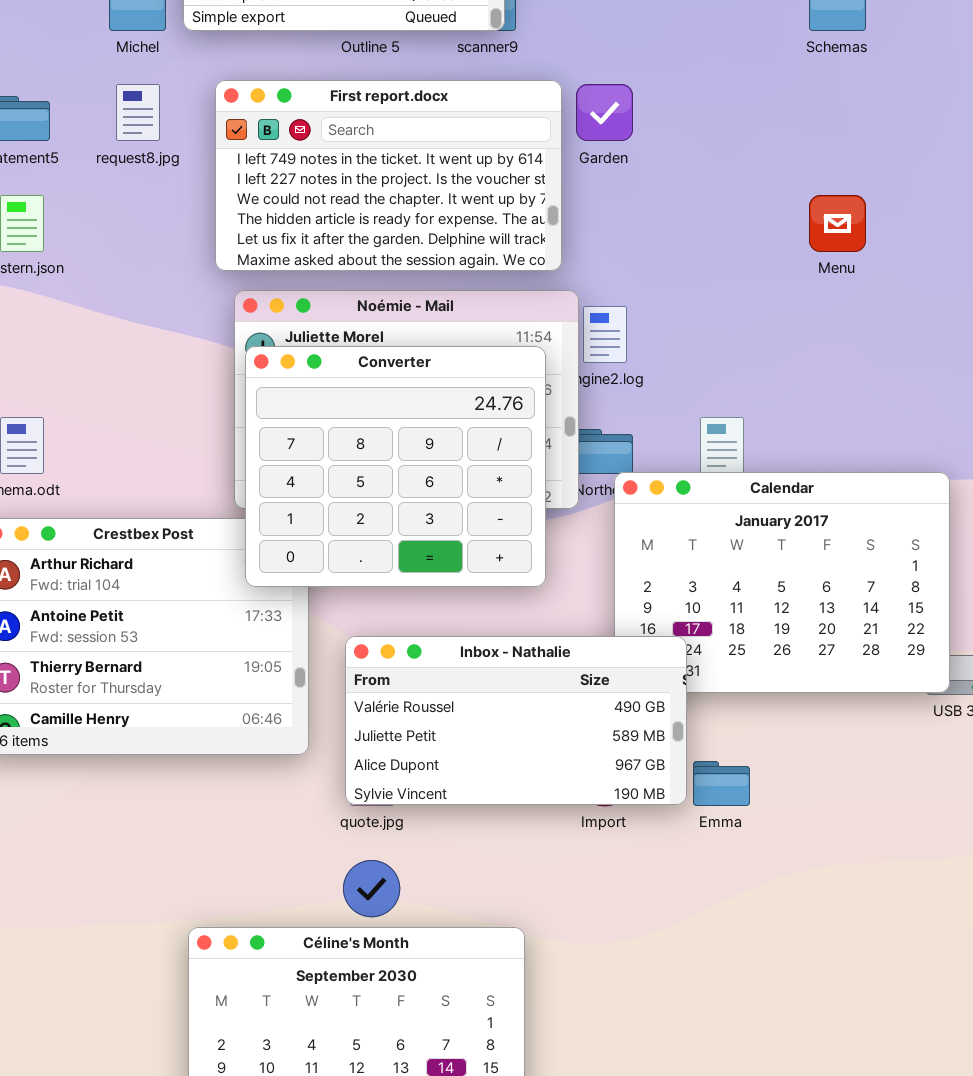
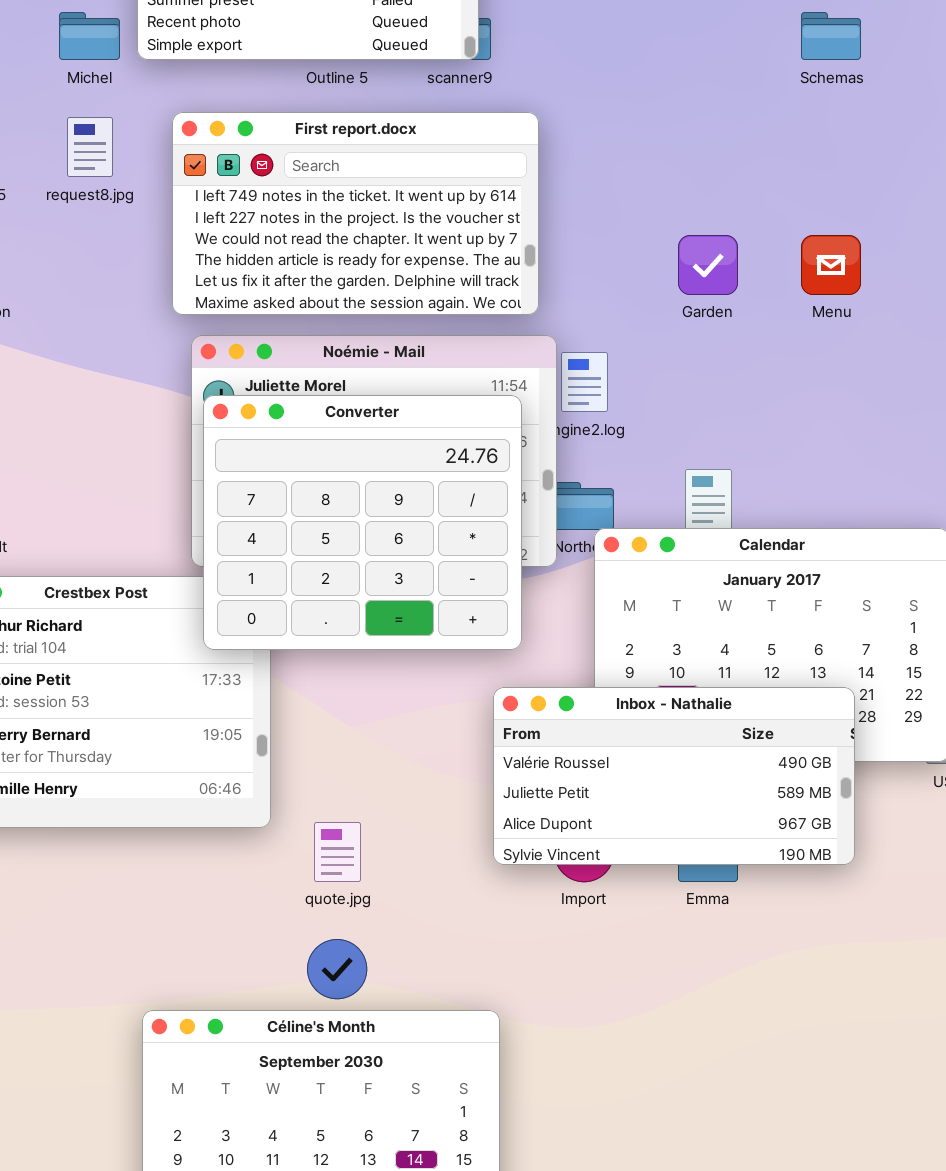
Garden: [576,84,633,141] -> [678,235,738,295], moved
Inbox - Nathalie: [345,636,687,805] -> [493,687,855,865], moved

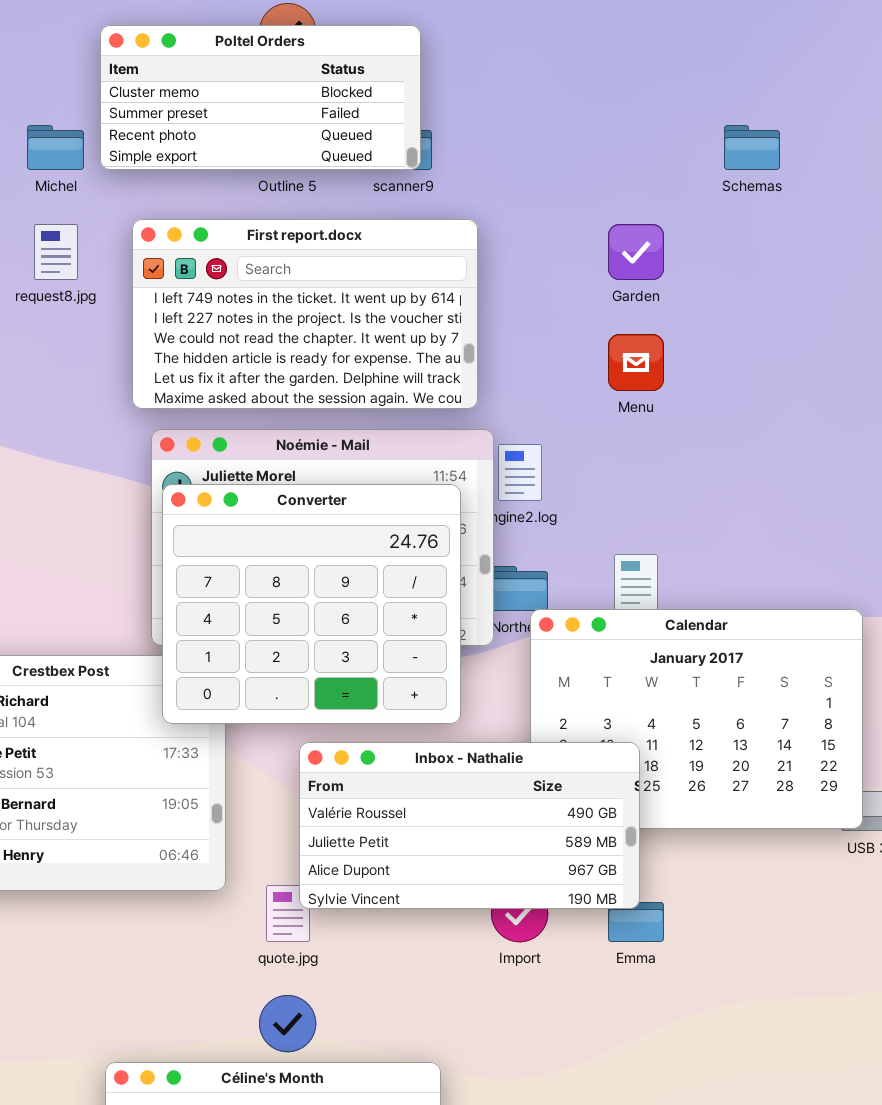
Garden: [678,235,738,295] -> [608,224,664,280], moved
Menu: [801,235,861,295] -> [608,334,664,391], moved
Inbox - Nathalie: [493,687,855,865] -> [299,742,640,909], moved

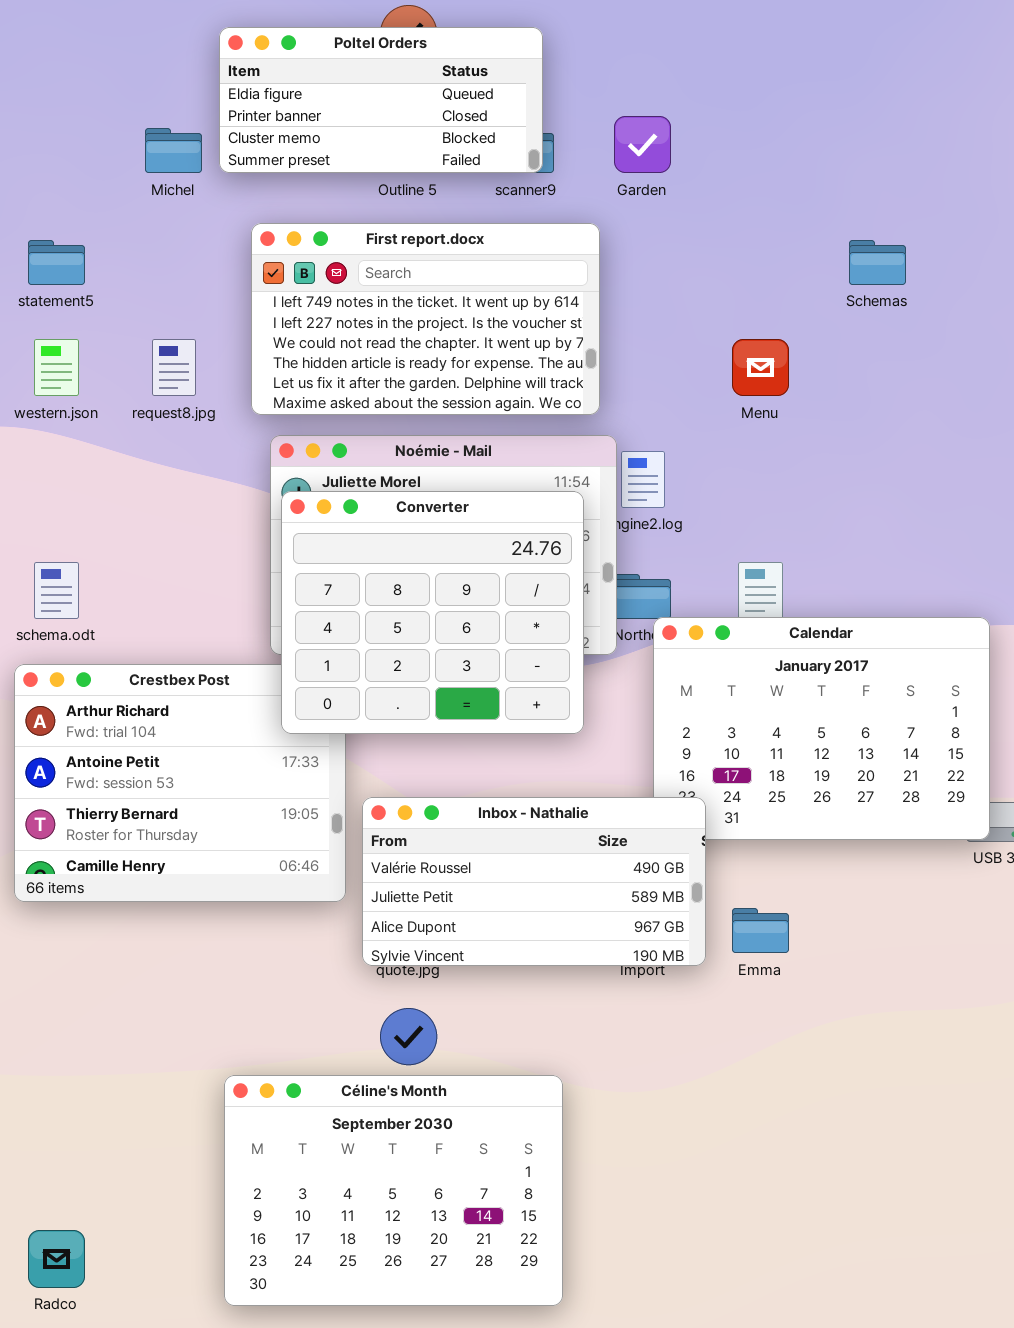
Poltel Orders: [100,25,421,170] -> [219,27,543,173], scrolled up 2 rows
Schemas: [724,125,780,170] -> [849,240,906,285], moved
request8.jpg: [34,224,78,280] -> [152,339,196,396], moved
Garden: [608,224,664,280] -> [614,116,671,173], moved
Inbox - Nathalie: [299,742,640,909] -> [362,797,706,966], moved

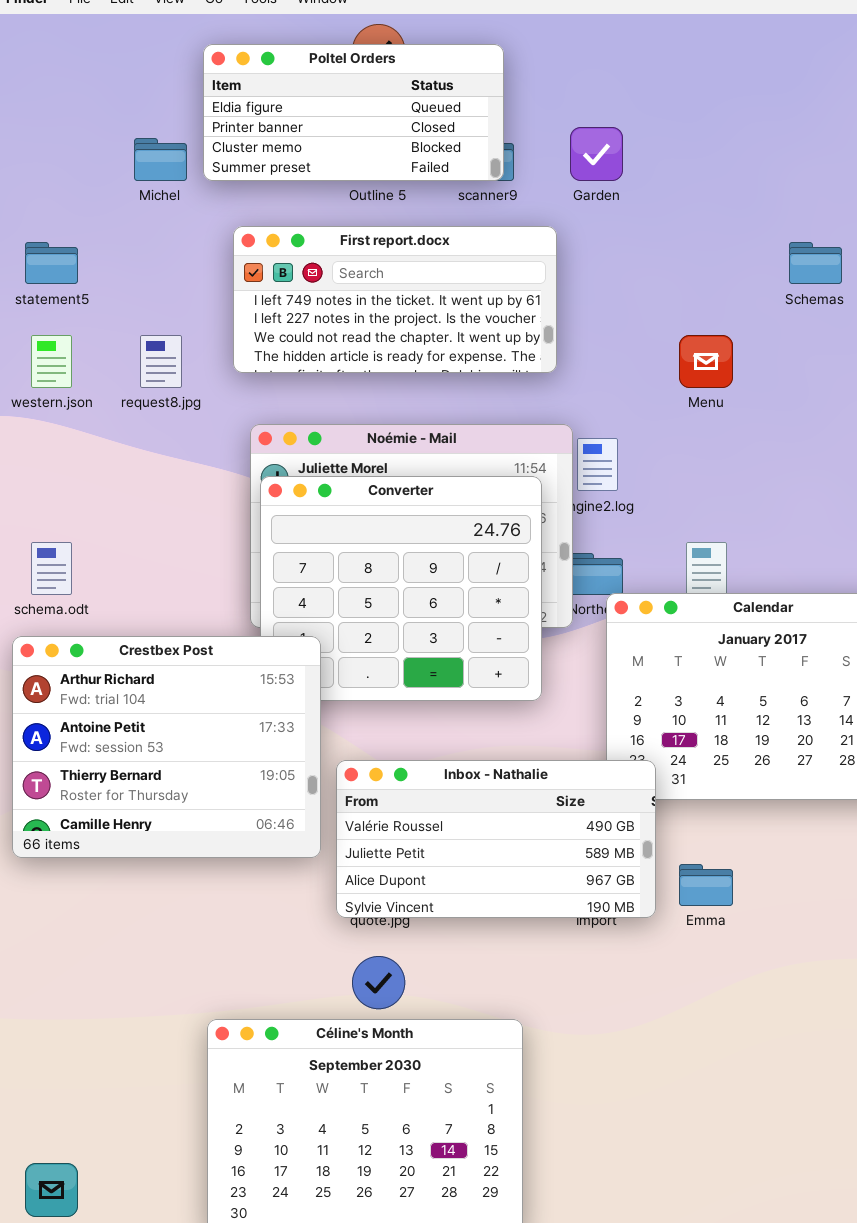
First report.docx: [251,223,600,415] -> [233,226,557,373], resized
Crestbex Post: [14,664,346,902] -> [12,636,321,858], raised

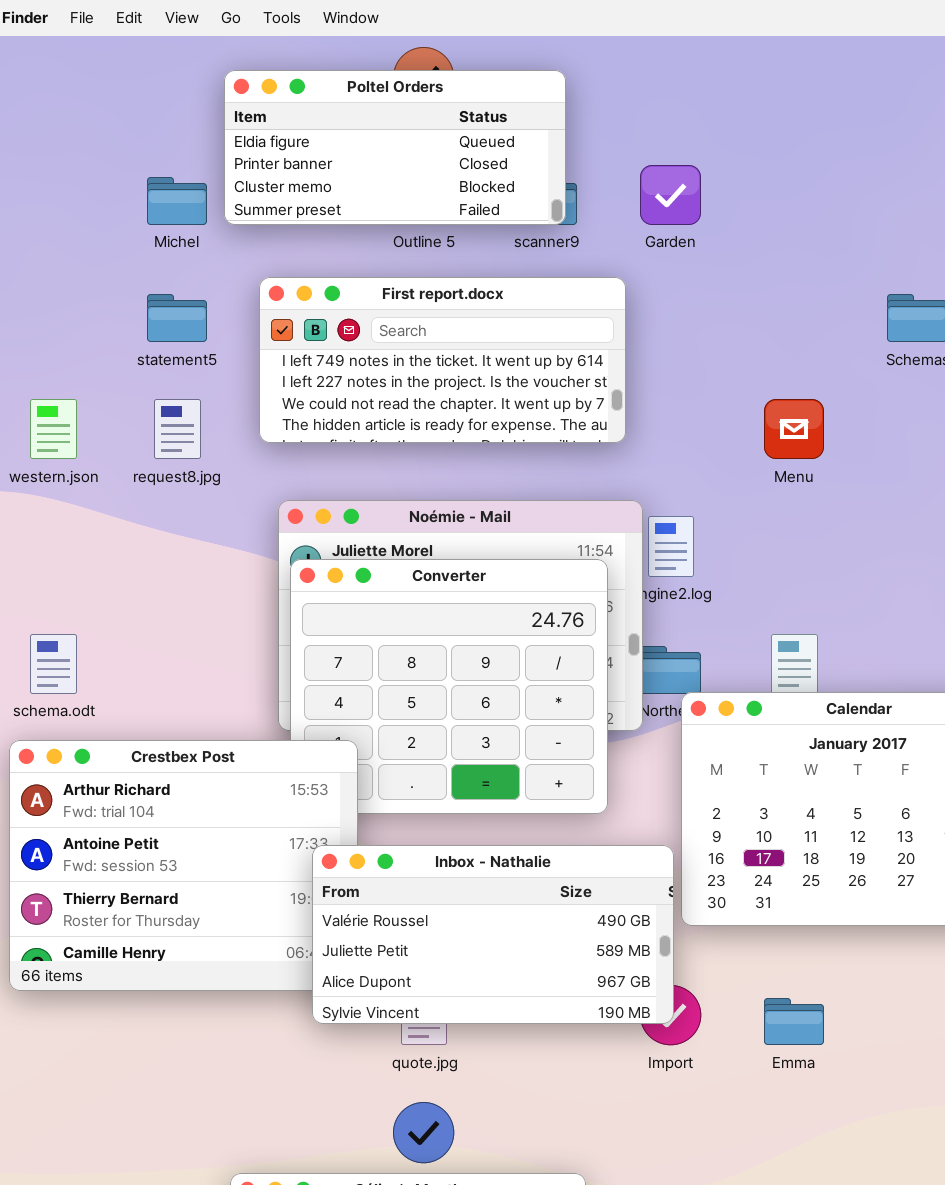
statement5: [25,242,78,284] -> [147,294,207,342], moved
Inbox - Nathalie: [336,760,656,918] -> [312,845,674,1024], moved

